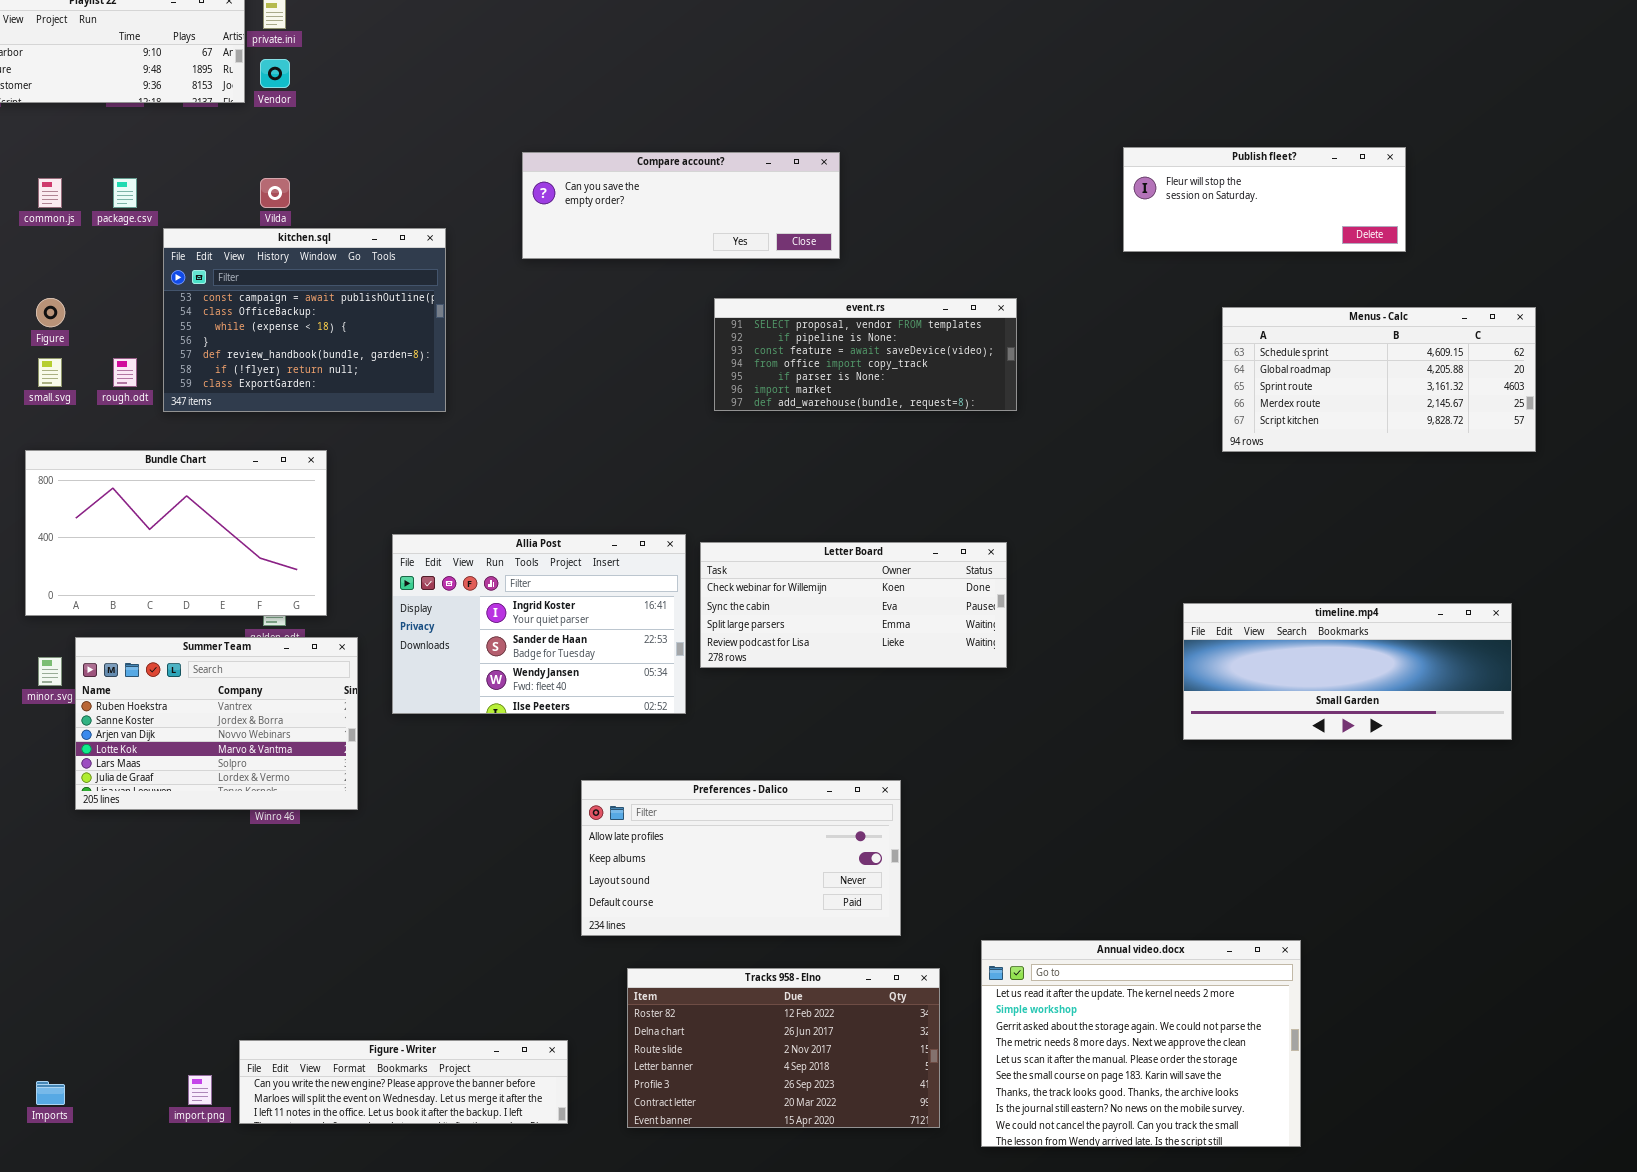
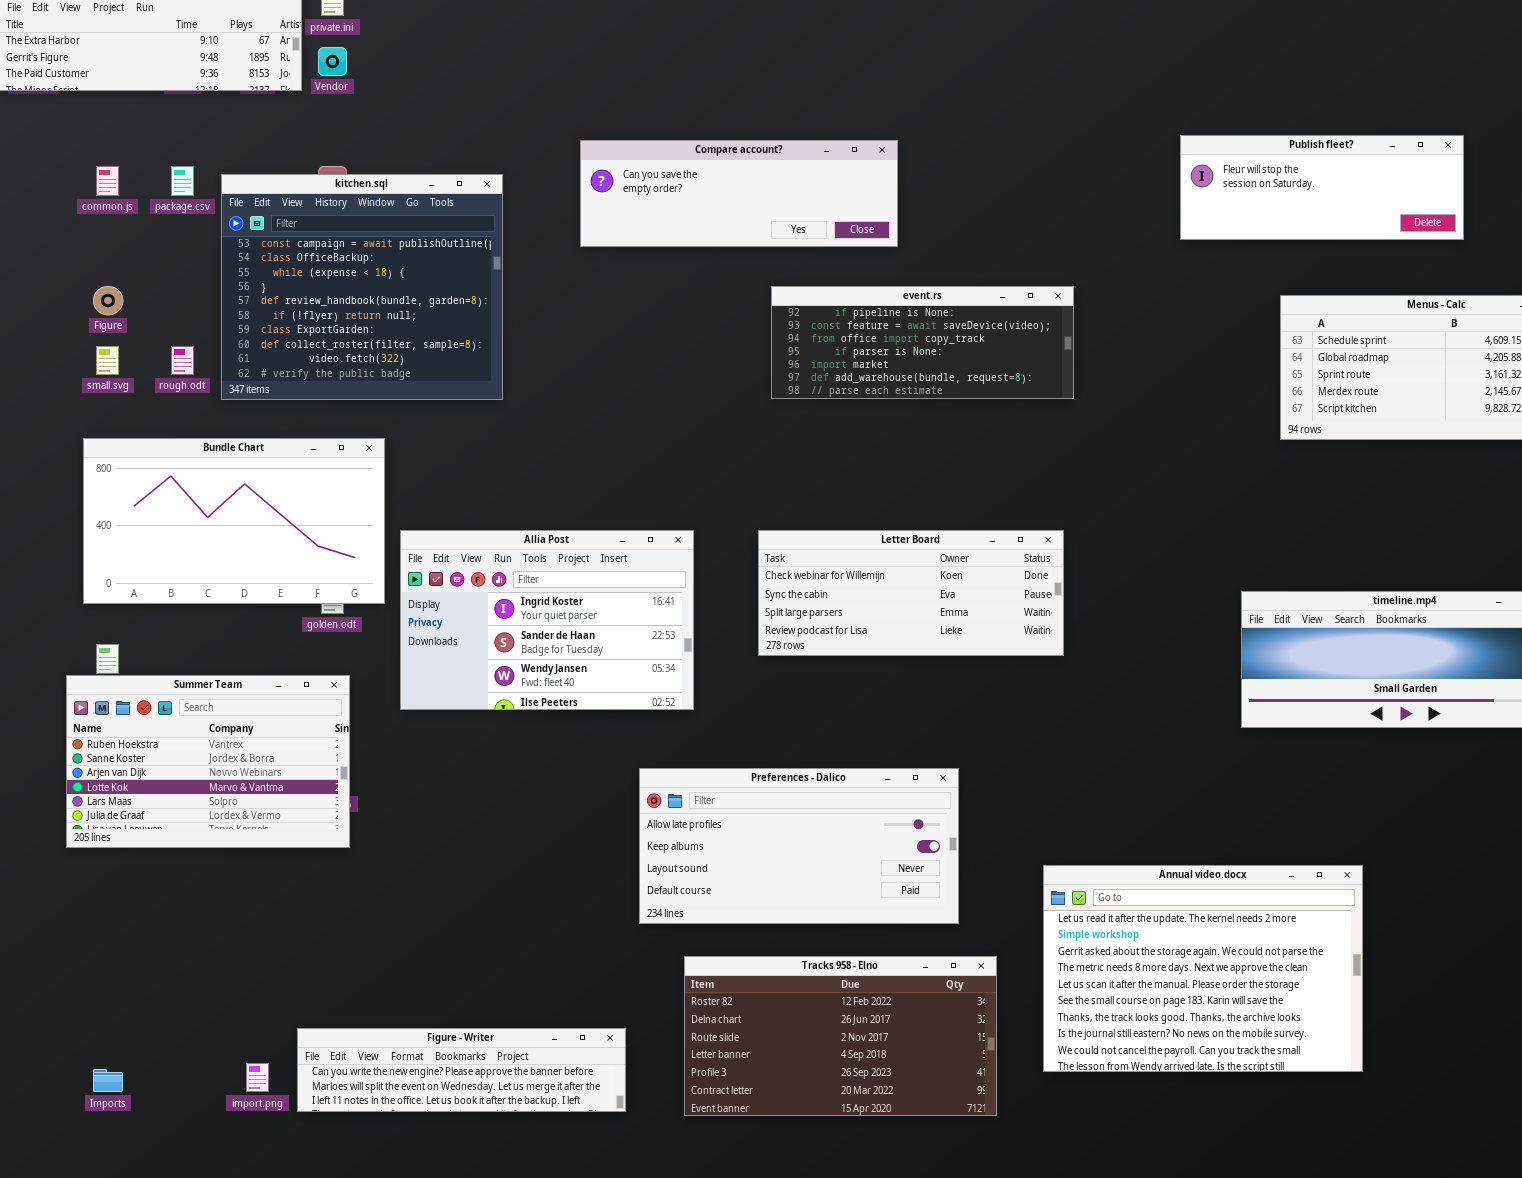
kitchen.sql: [163,228,446,412] -> [221,174,503,400], resized
event.rs: [714,298,1017,411] -> [771,286,1074,399], scrolled down 1 row
Allia Post: [392,534,686,714] -> [400,530,694,710], moved
Summer Team: [75,637,358,810] -> [66,675,350,848], moved
Annual video.docx: [981,940,1301,1147] -> [1043,865,1363,1072], moved

